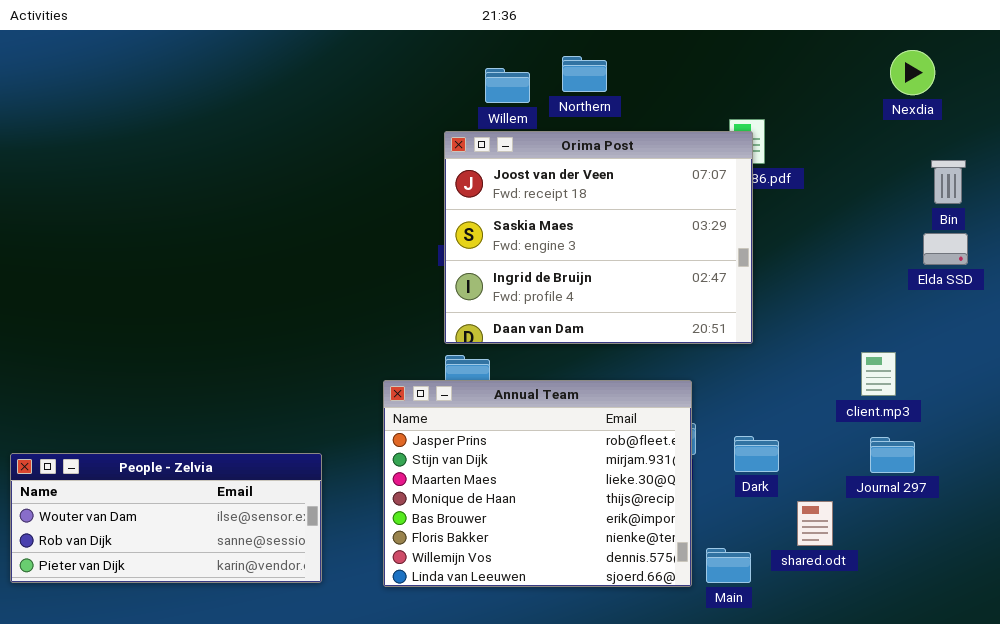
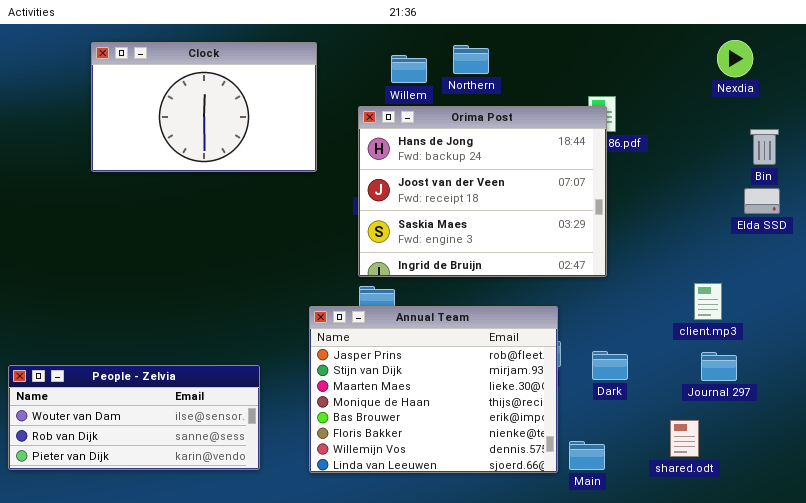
Clock: none -> [91,42,317,172], opened
Orima Post: [444,131,753,344] -> [358,106,607,277], scrolled up 1 row
shared.odt: [797,501,833,546] -> [670,420,699,457], moved

